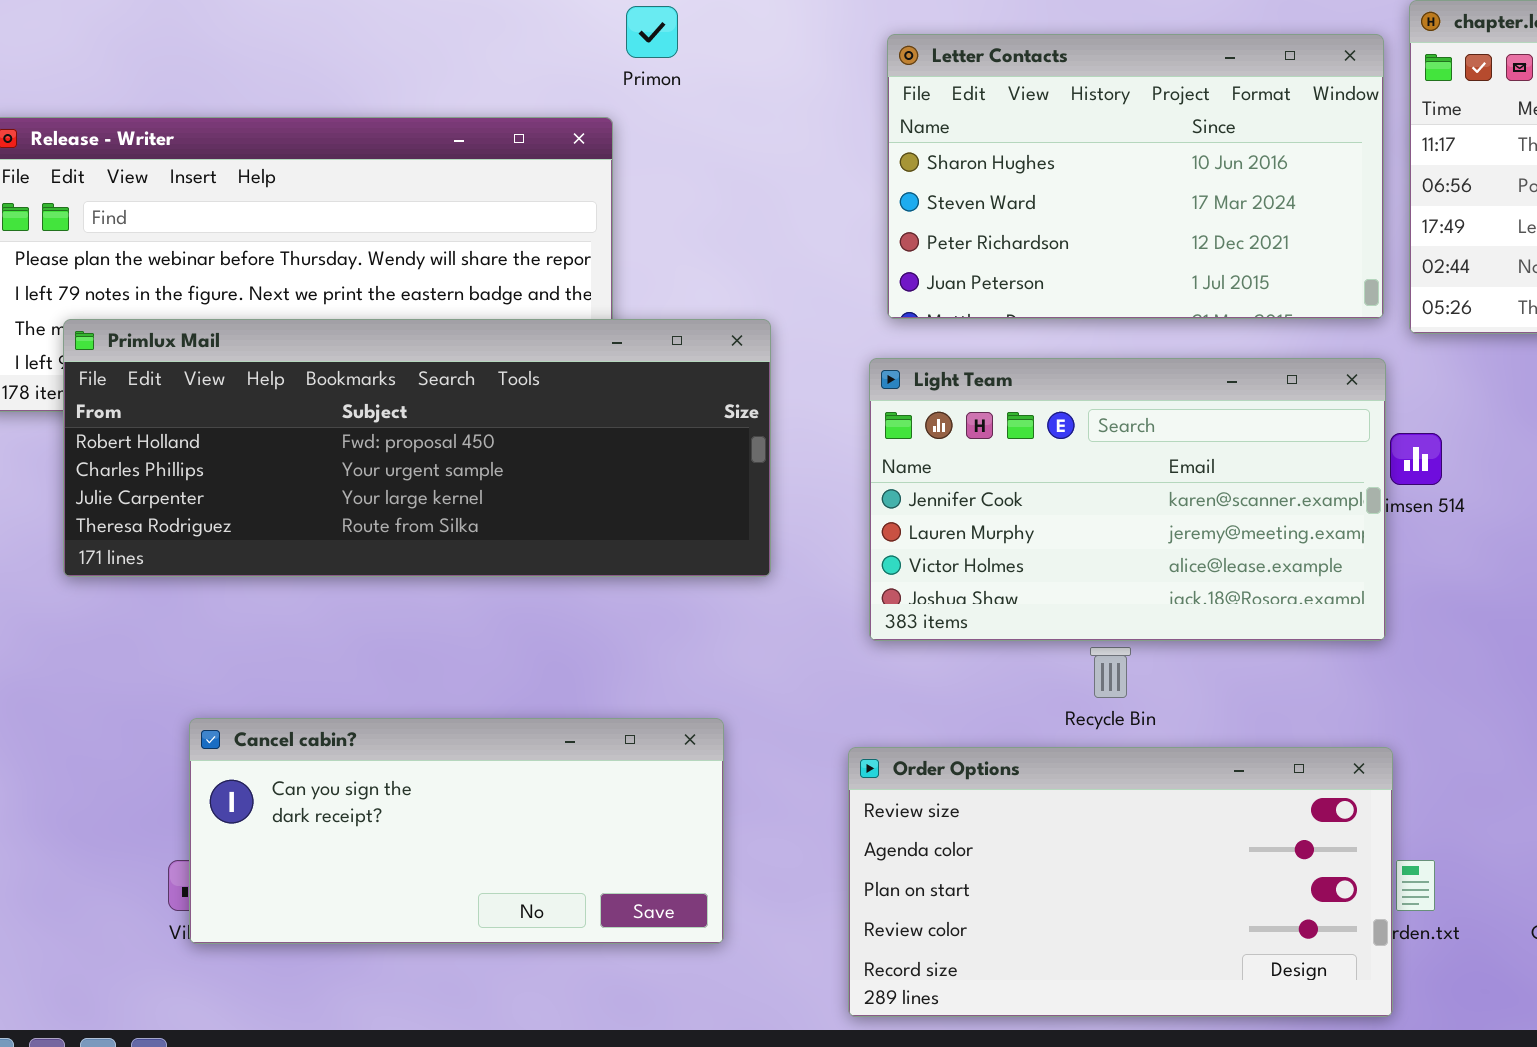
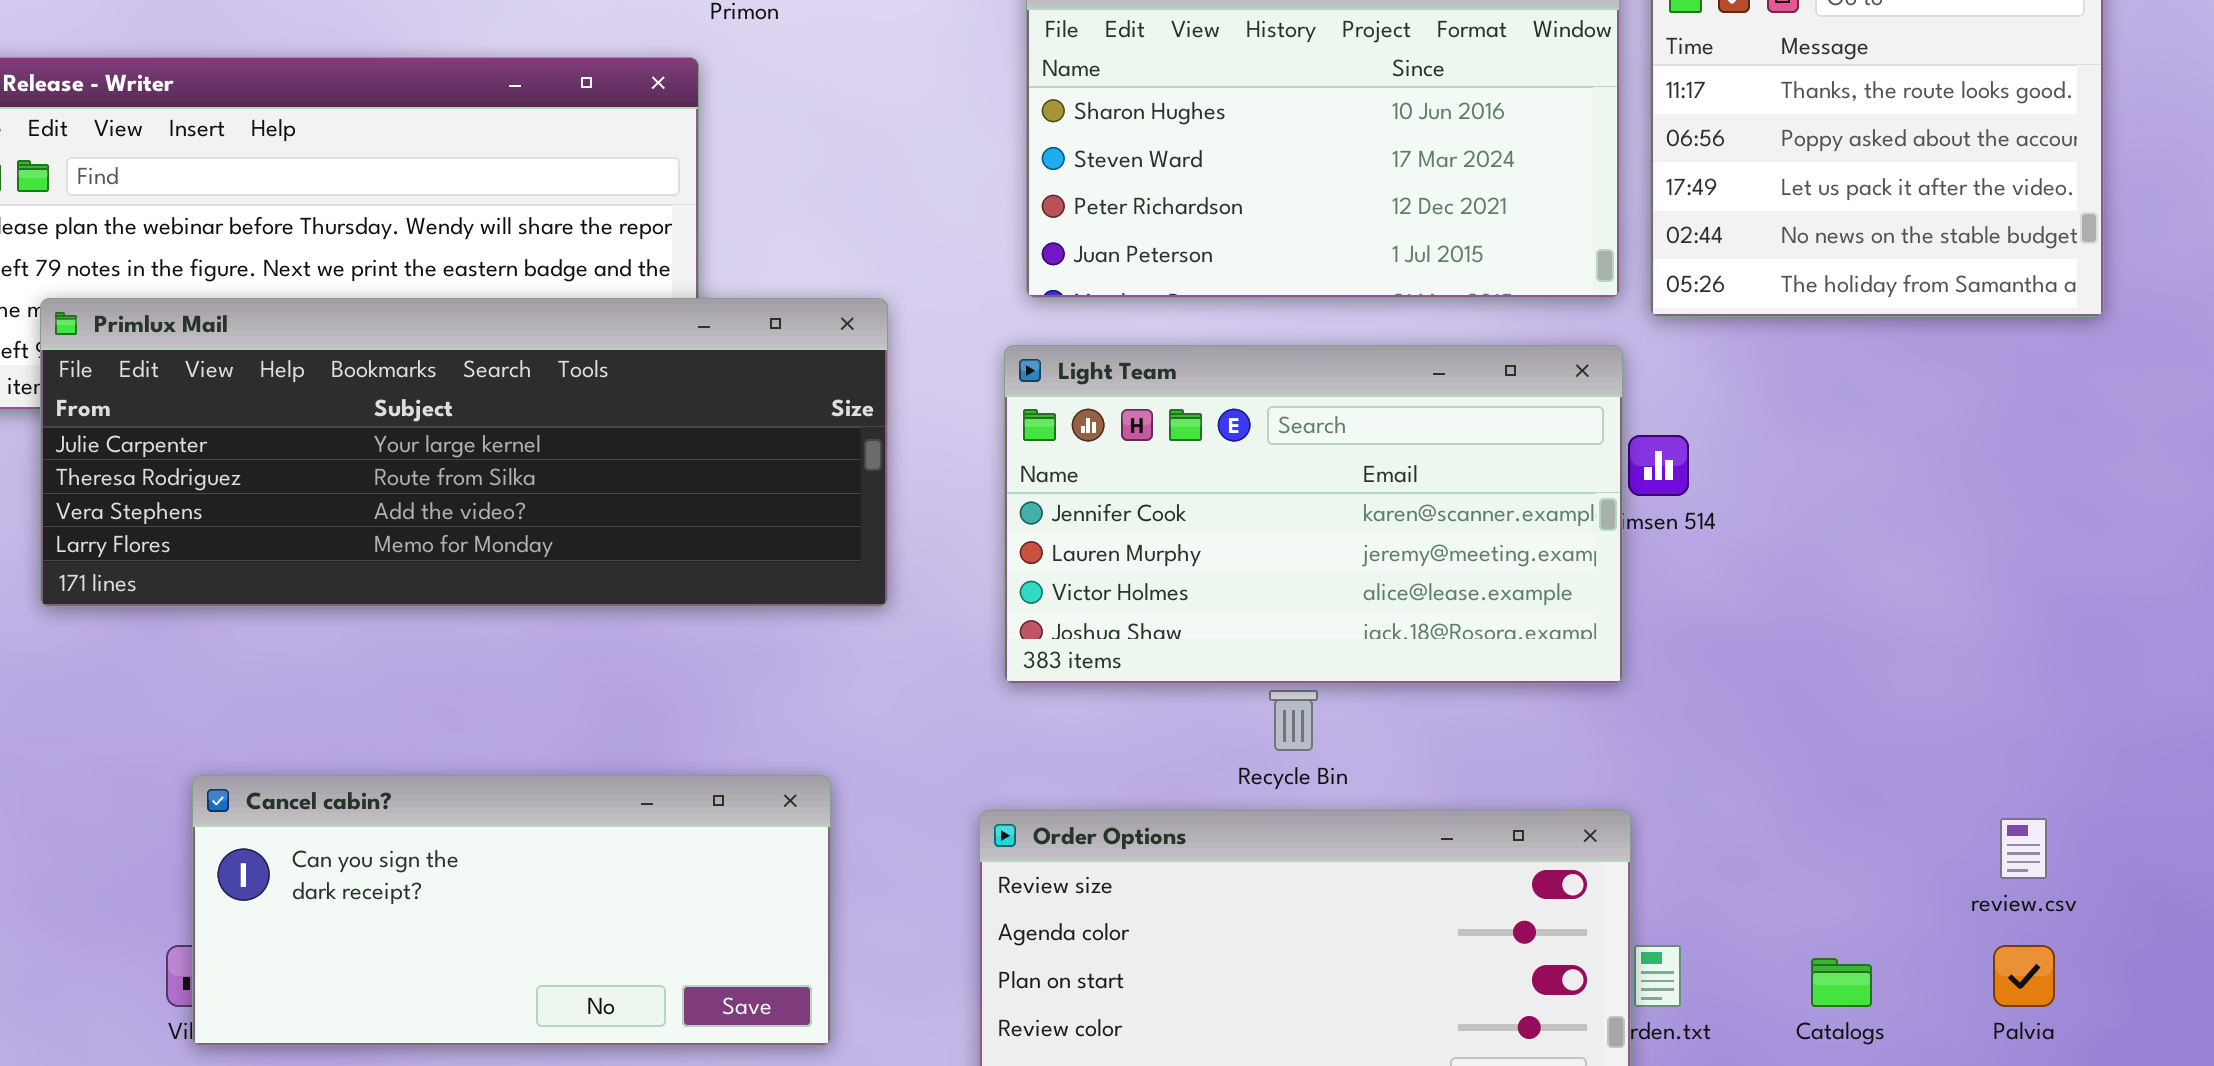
Primlux Mail: [63,319,771,577] -> [40,298,888,607], scrolled down 2 rows

